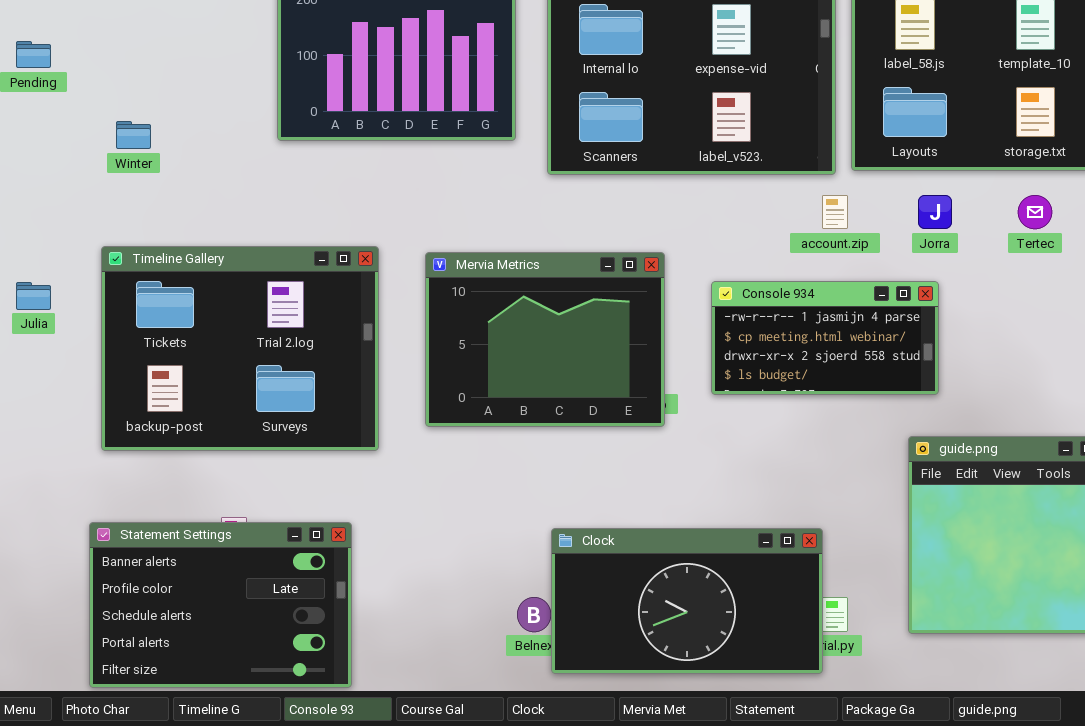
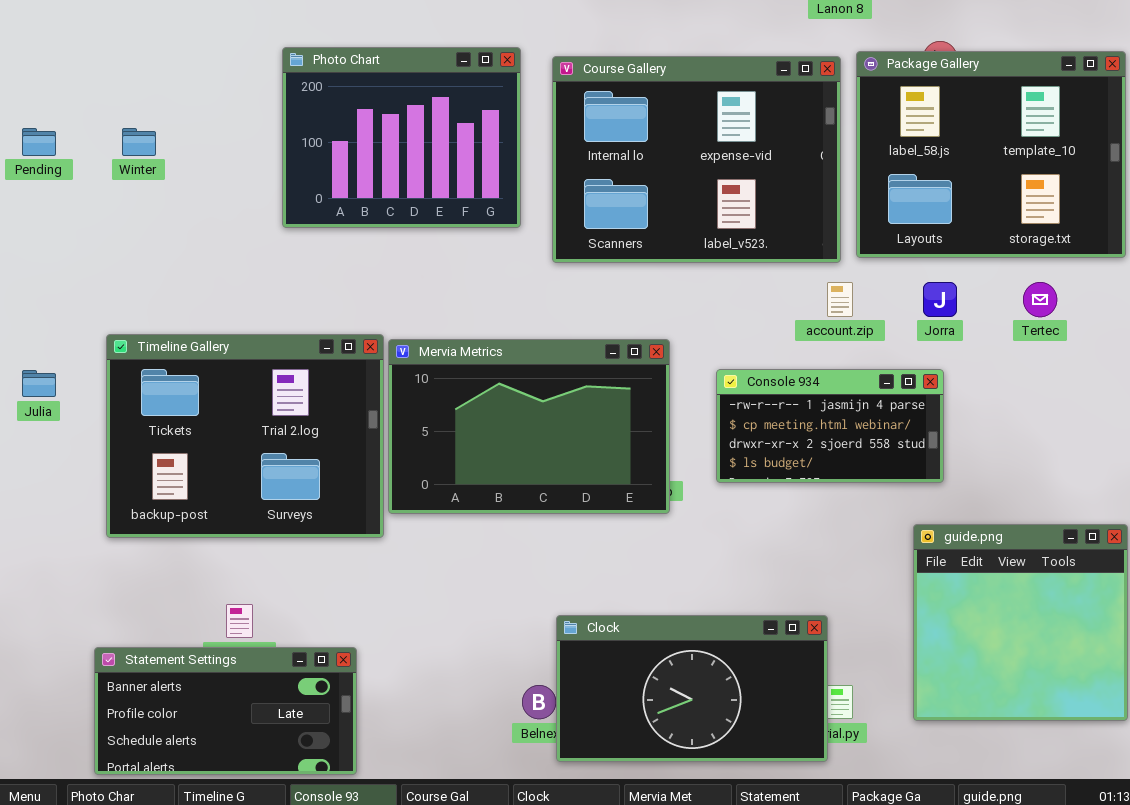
Winter: [116,121,151,149] -> [122,128,156,156], moved
Mervia Metrics: [425,252,665,427] -> [388,339,670,514], resized
Statement Settings: [89,522,352,688] -> [94,647,357,775], resized

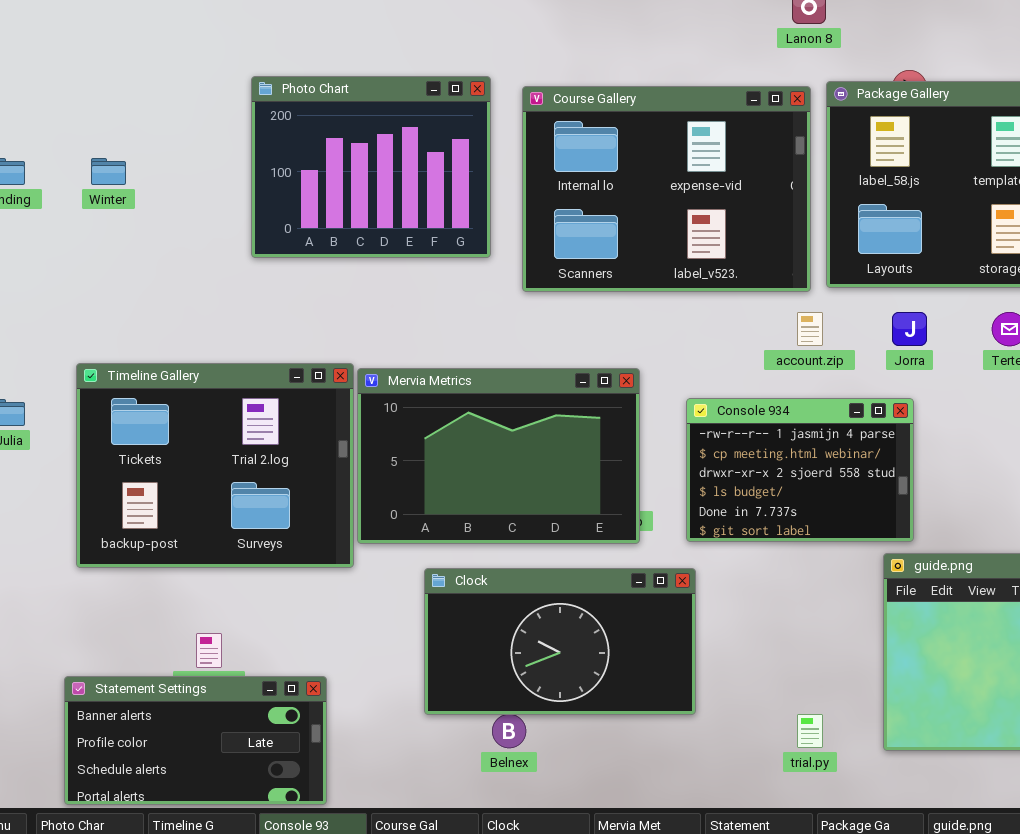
Console 934: [716,369,944,483] -> [686,398,914,542], resized
Clock: [556,615,828,762] -> [424,568,696,715], moved

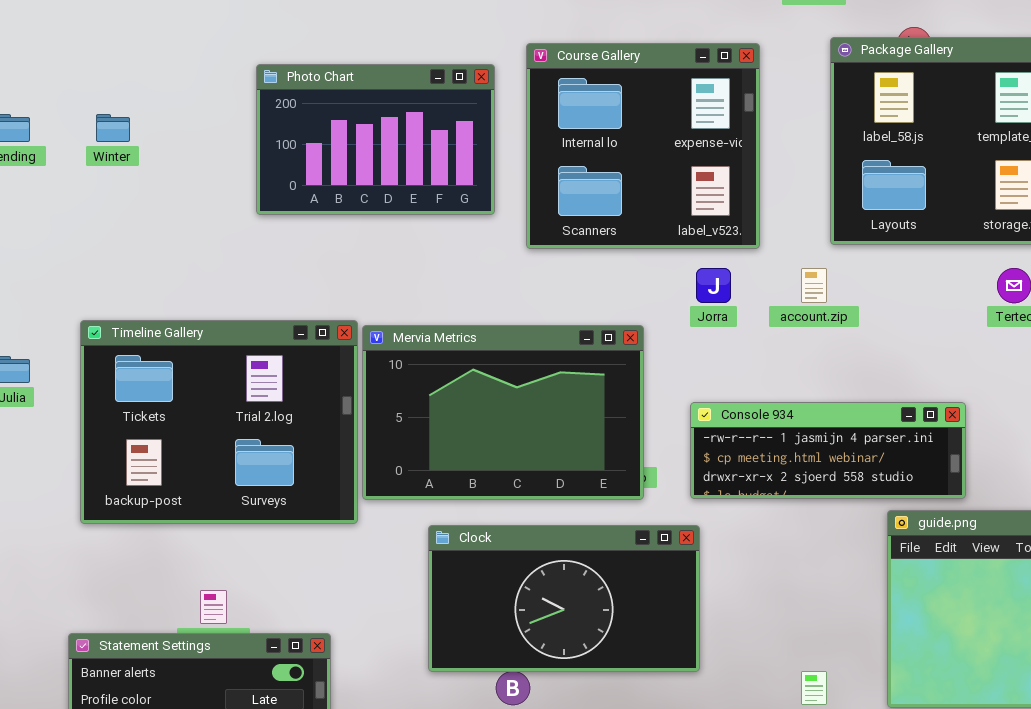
Photo Chart: [251,76,491,258] -> [256,64,495,215], resized
Course Gallery: [522,86,811,292] -> [526,43,760,249], resized
Jorra: [892,312,927,346] -> [696,268,731,303], moved
Console 934: [686,398,914,542] -> [690,402,966,499], resized

